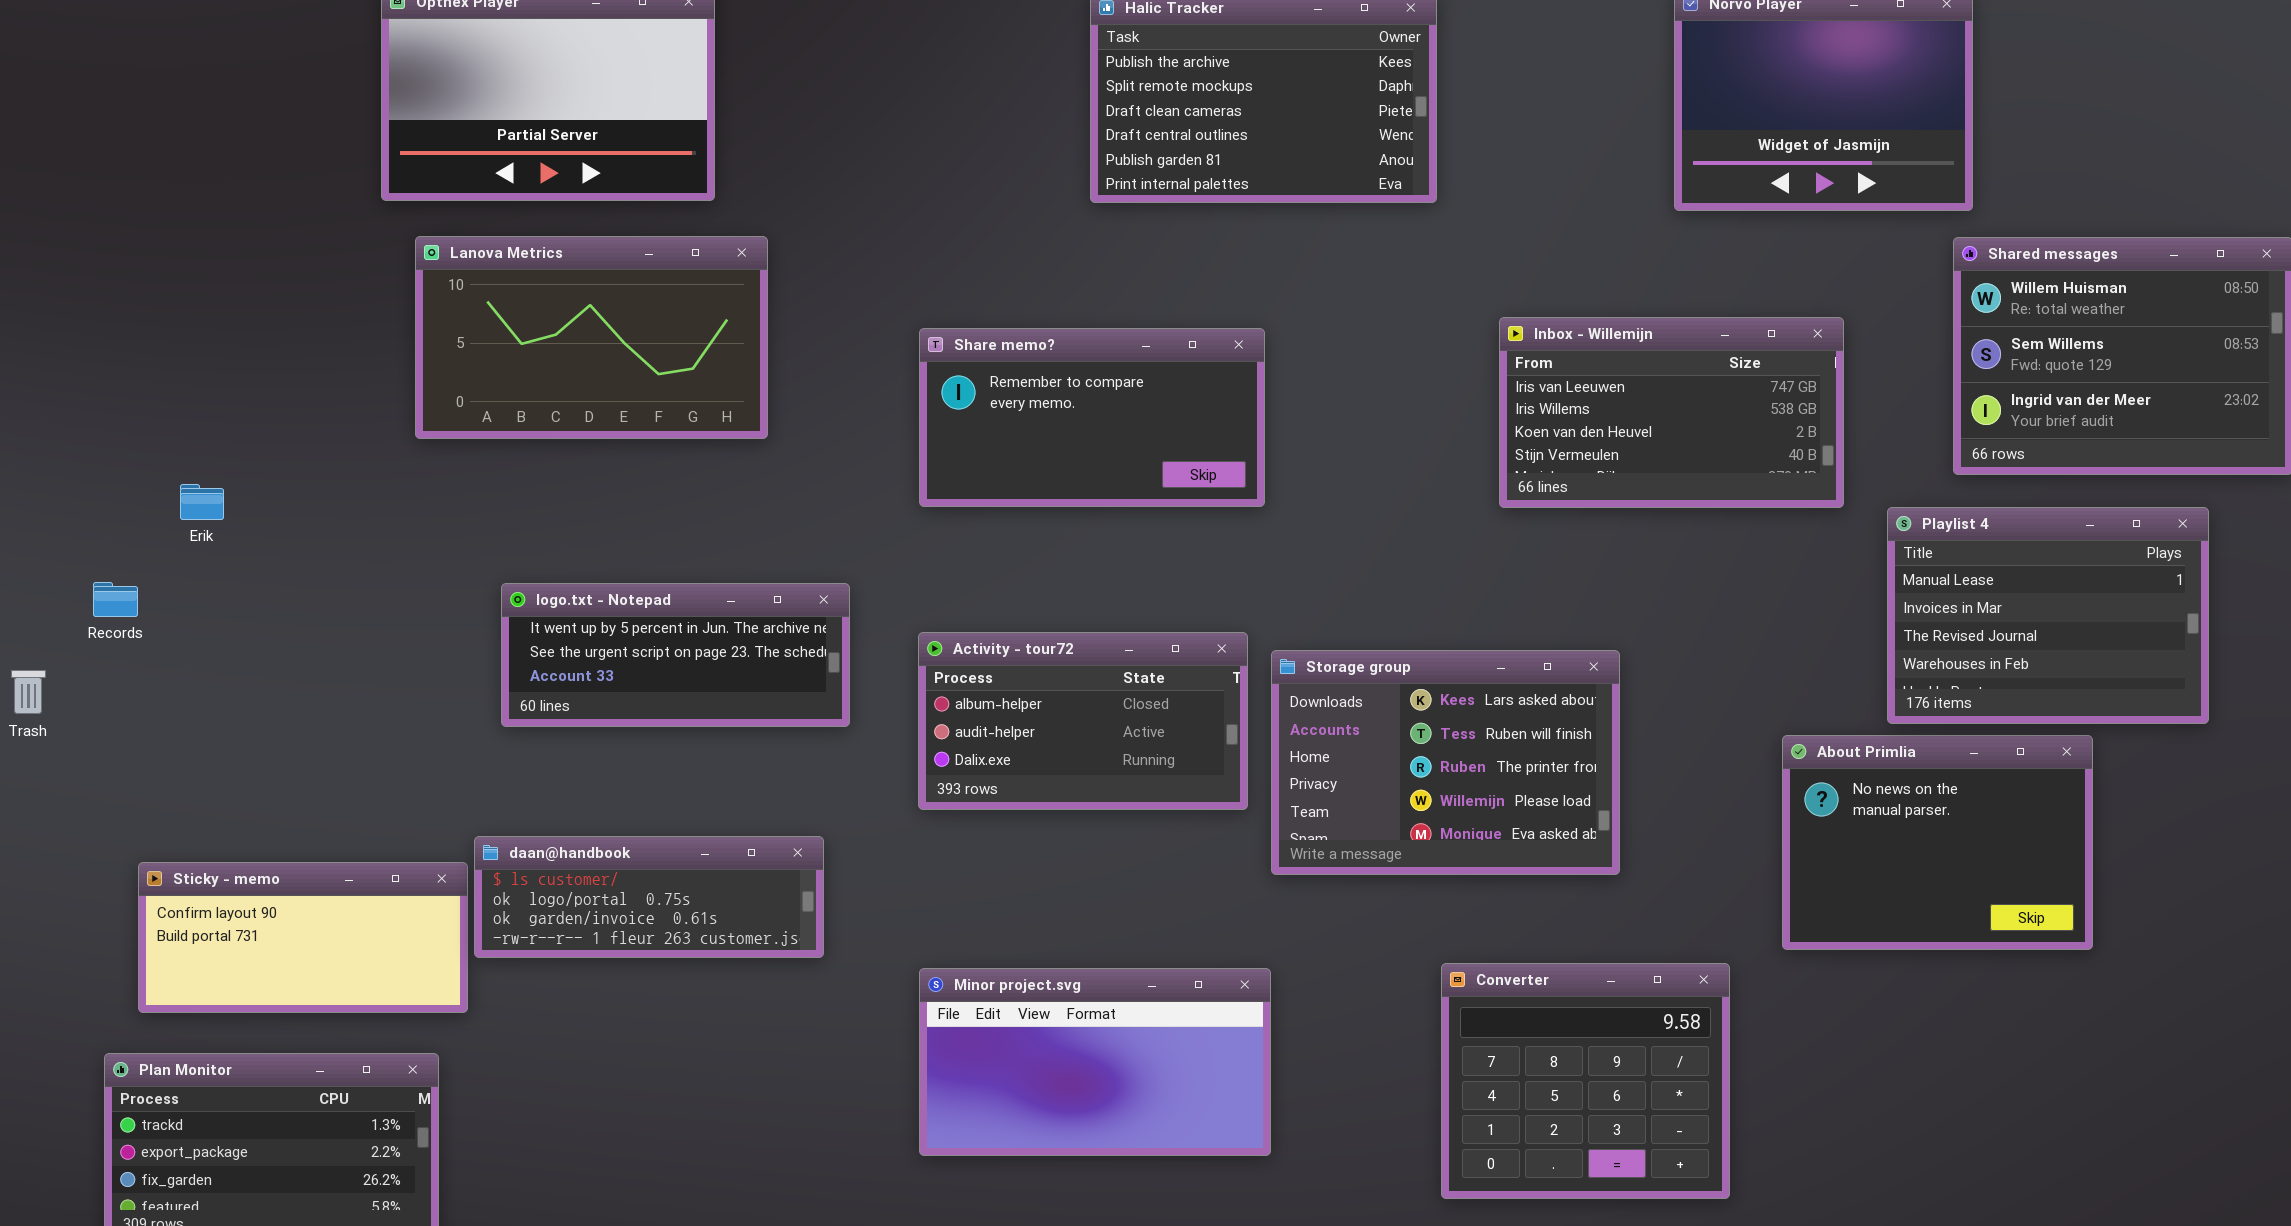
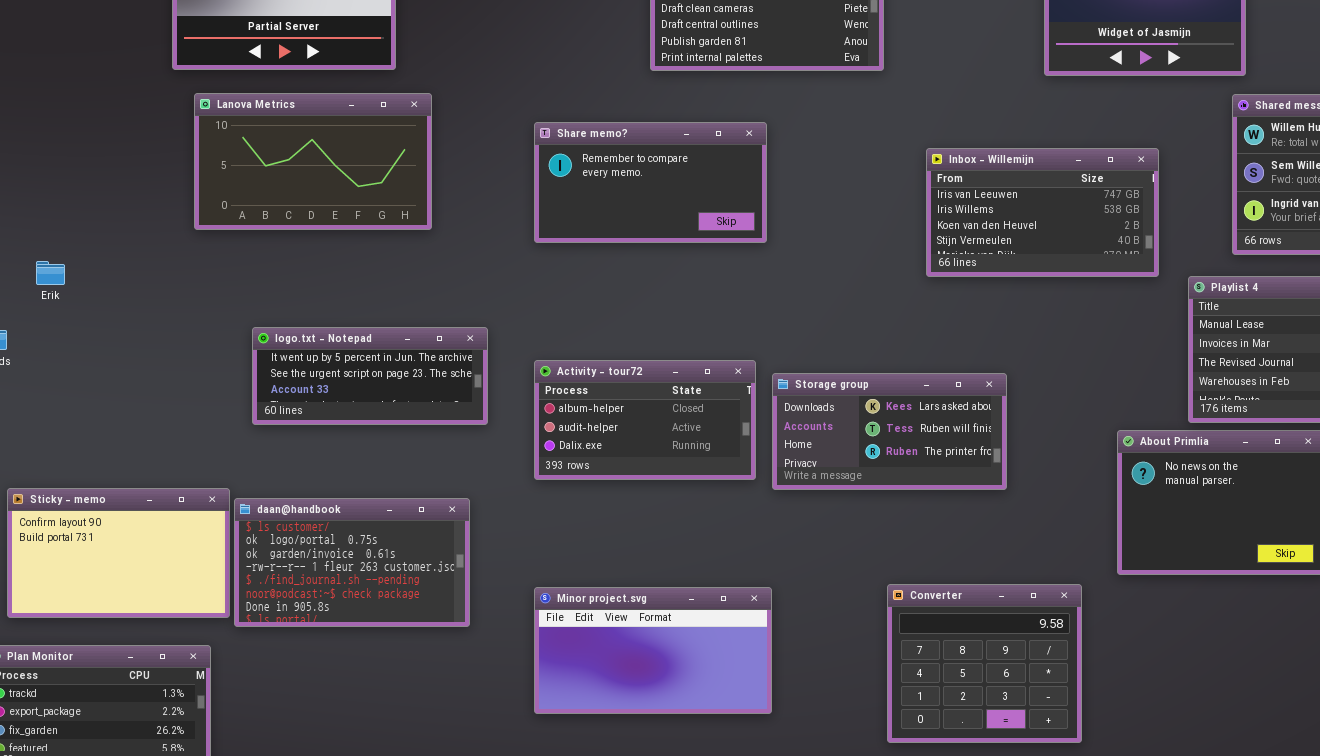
Share memo?: [919,328,1265,507] -> [534,122,767,243], moved
Storage group: [1271,650,1620,875] -> [772,373,1007,490], resized
daan@handbook: [474,836,824,958] -> [234,498,470,627], resized
Sticky - memo: [138,862,468,1013] -> [7,488,230,618], resized

